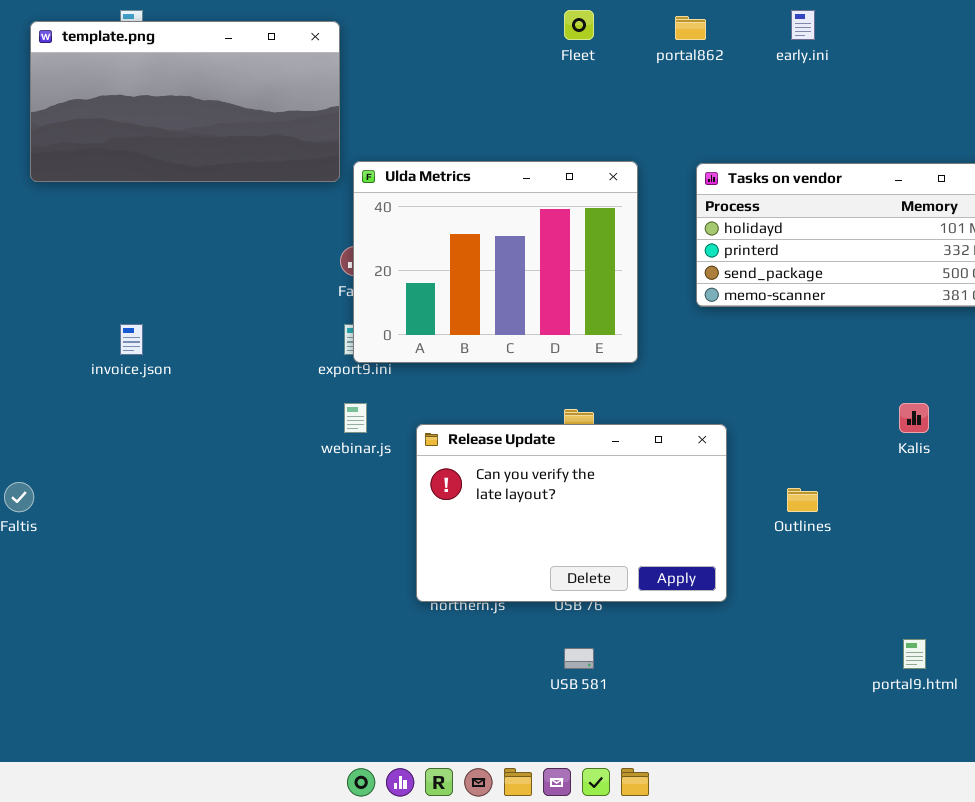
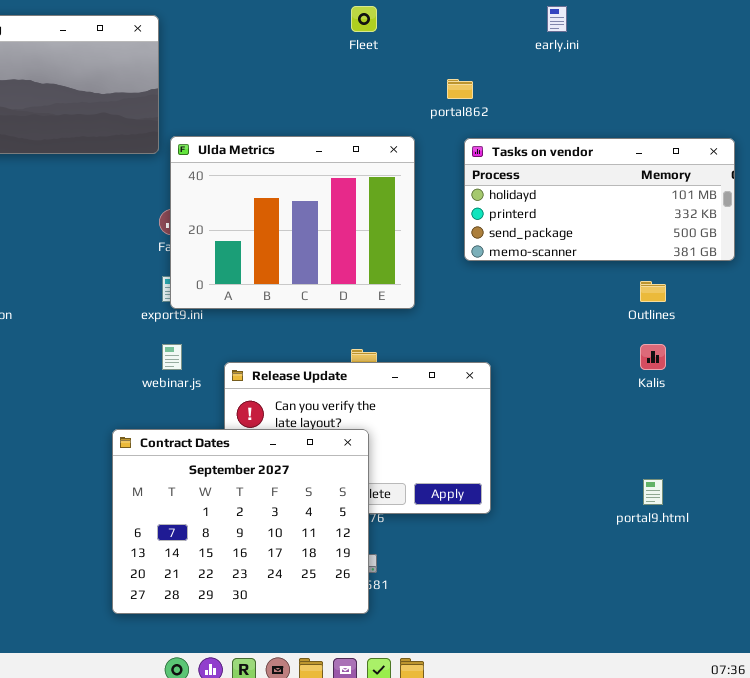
portal862: [675,16,706,40] -> [447,79,473,99], moved
Outlines: [787,488,818,512] -> [640,281,666,302], moved
Contract Dates: none -> [112,429,369,614], opened
portal9.html: [903,639,926,669] -> [643,479,663,505], moved

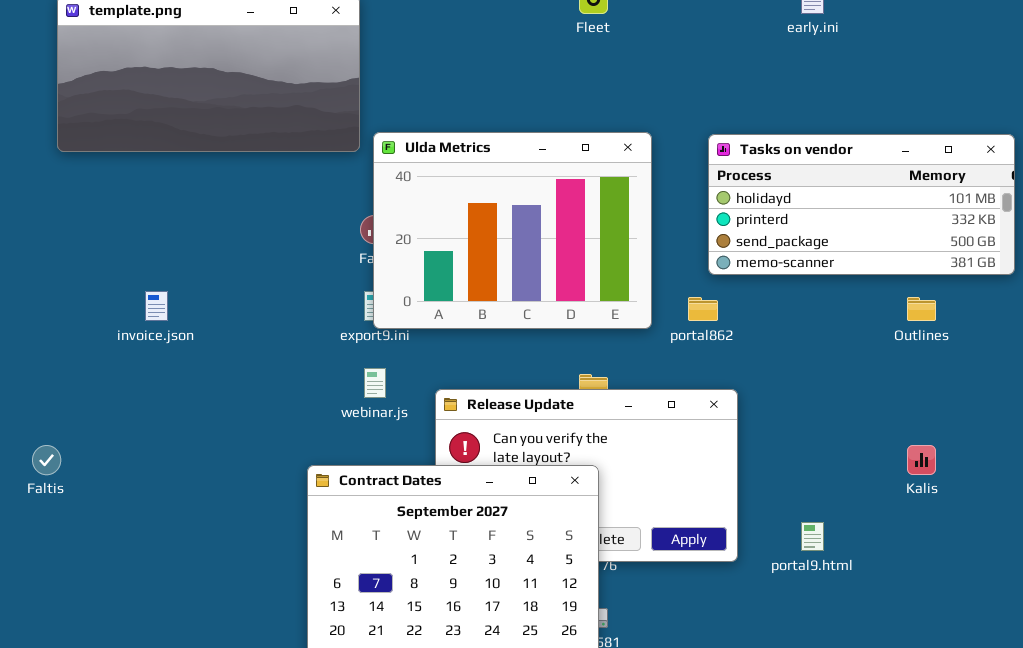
portal862: [447,79,473,99] -> [688,297,718,321], moved
Kalis: [640,344,666,370] -> [907,445,936,475], moved
portal9.html: [643,479,663,505] -> [801,522,824,551], moved

